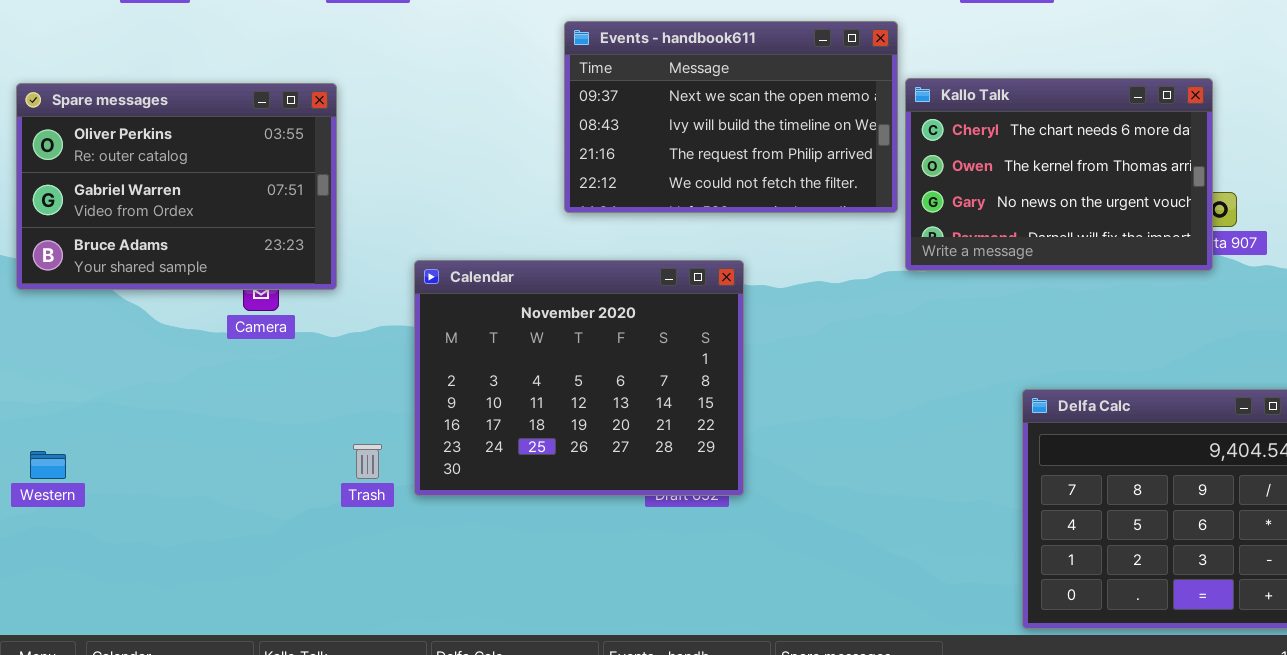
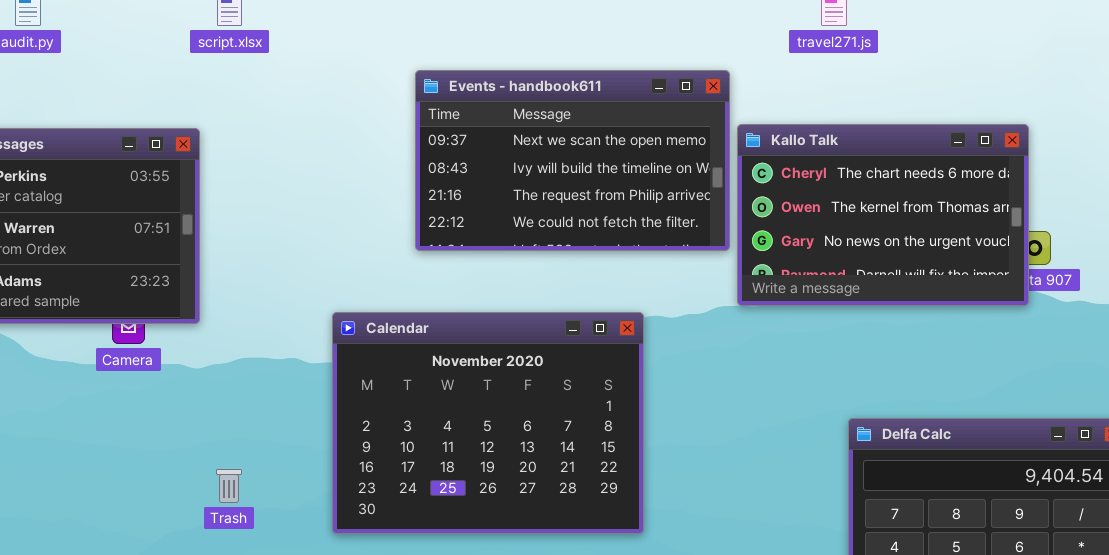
Calendar: [414,260,744,496] -> [332,312,644,534], moved

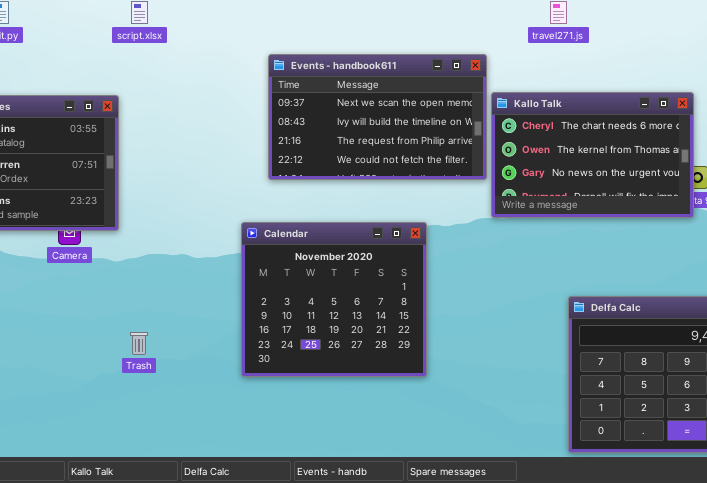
Calendar: [332,312,644,534] -> [241,222,427,377], resized

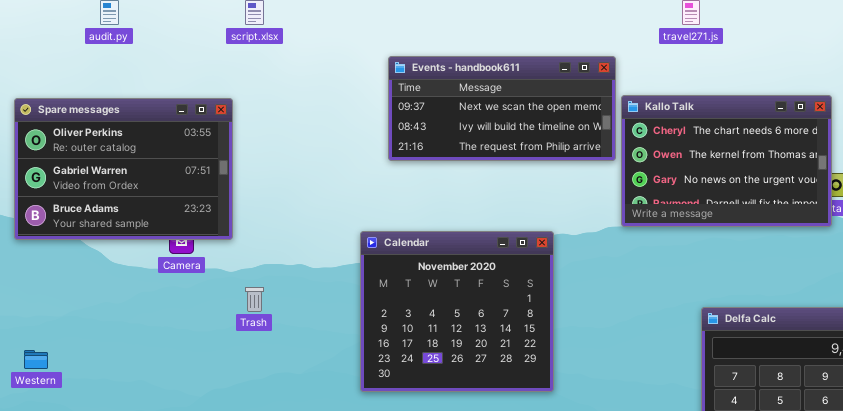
Events - handbook611: [268,54,487,180] -> [388,56,616,161], resized
Trash: [130,332,148,355] -> [245,287,264,312], moved

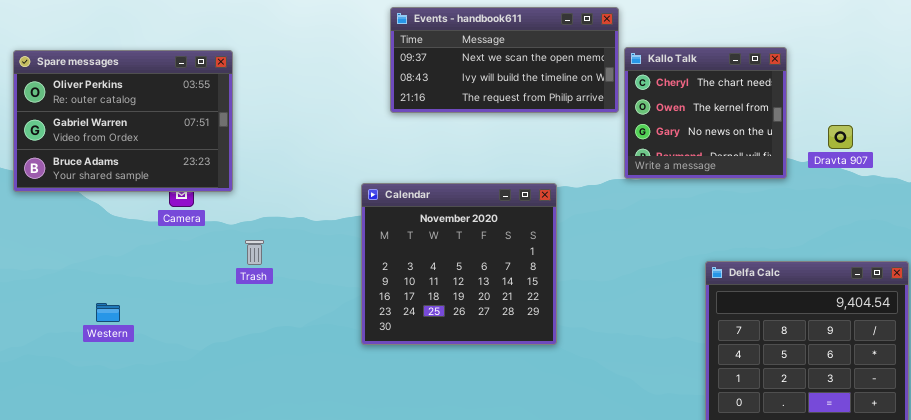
Kallo Talk: [621,95,832,227] -> [624,47,787,179], resized
Western: [24,350,48,369] -> [96,303,120,322], moved

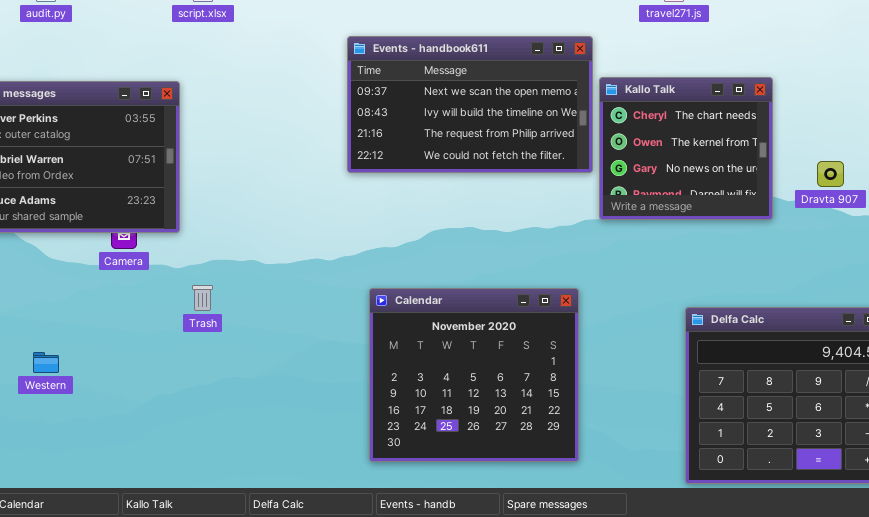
Events - handbook611: [390,7,619,113] -> [347,36,593,173], resized
Calendar: [361,183,557,345] -> [369,288,579,462], moved

